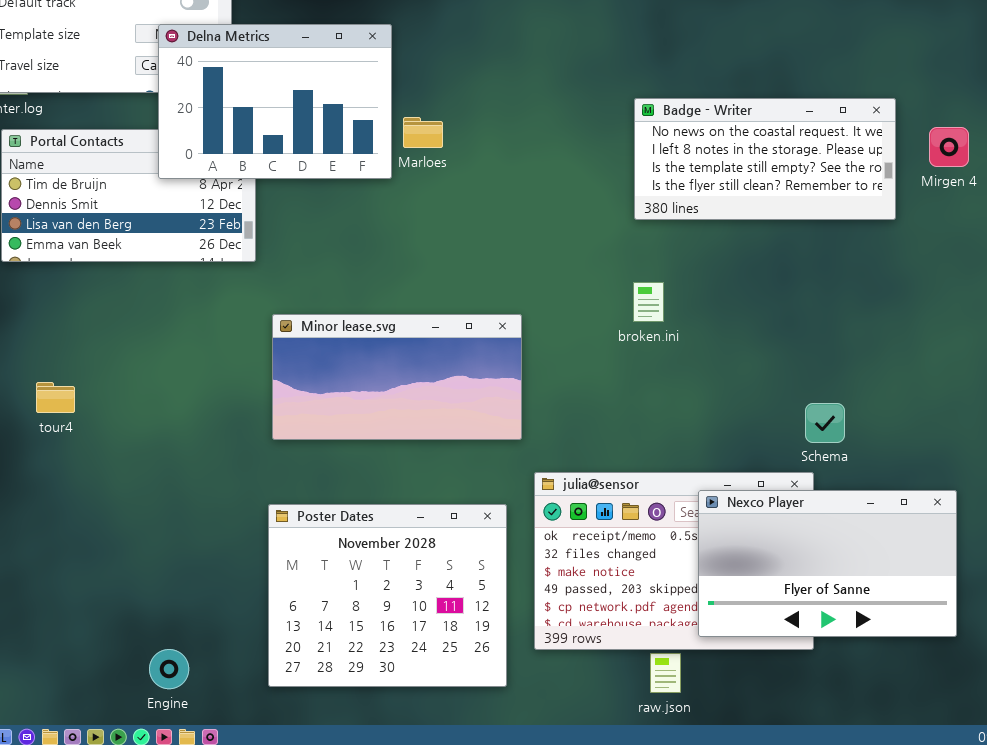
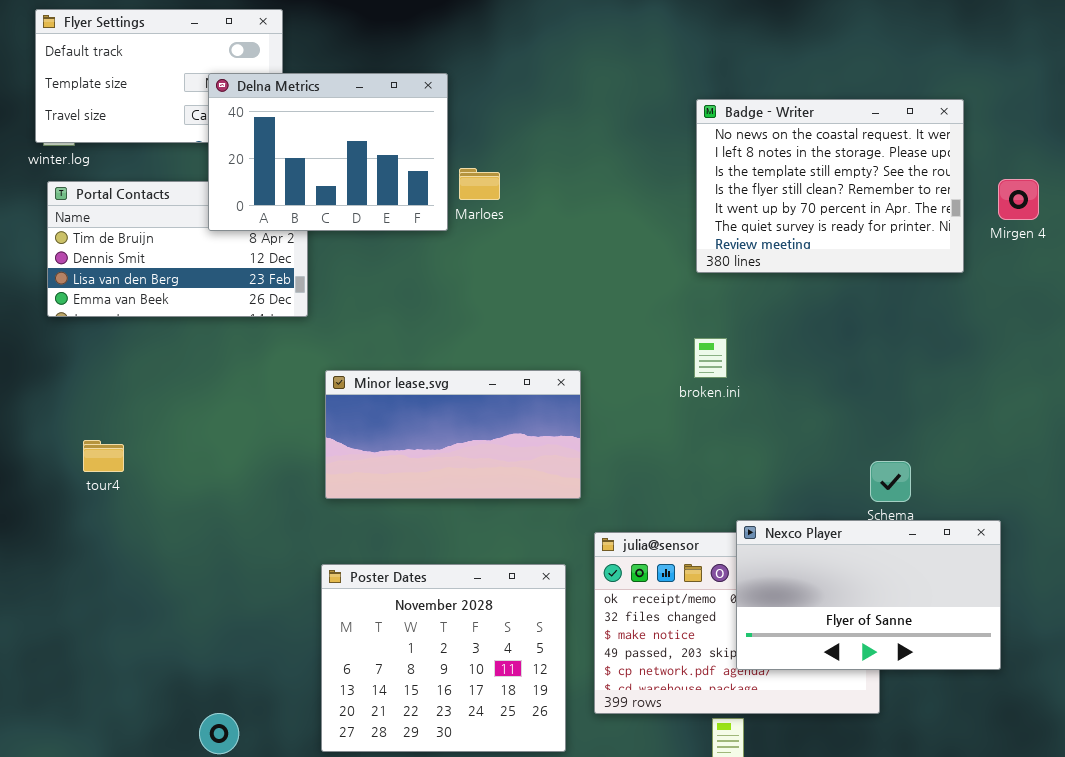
Badge - Writer: [634,98,896,220] -> [696,99,964,273], resized
Nexco Player: [698,490,957,637] -> [736,520,1001,670], moved

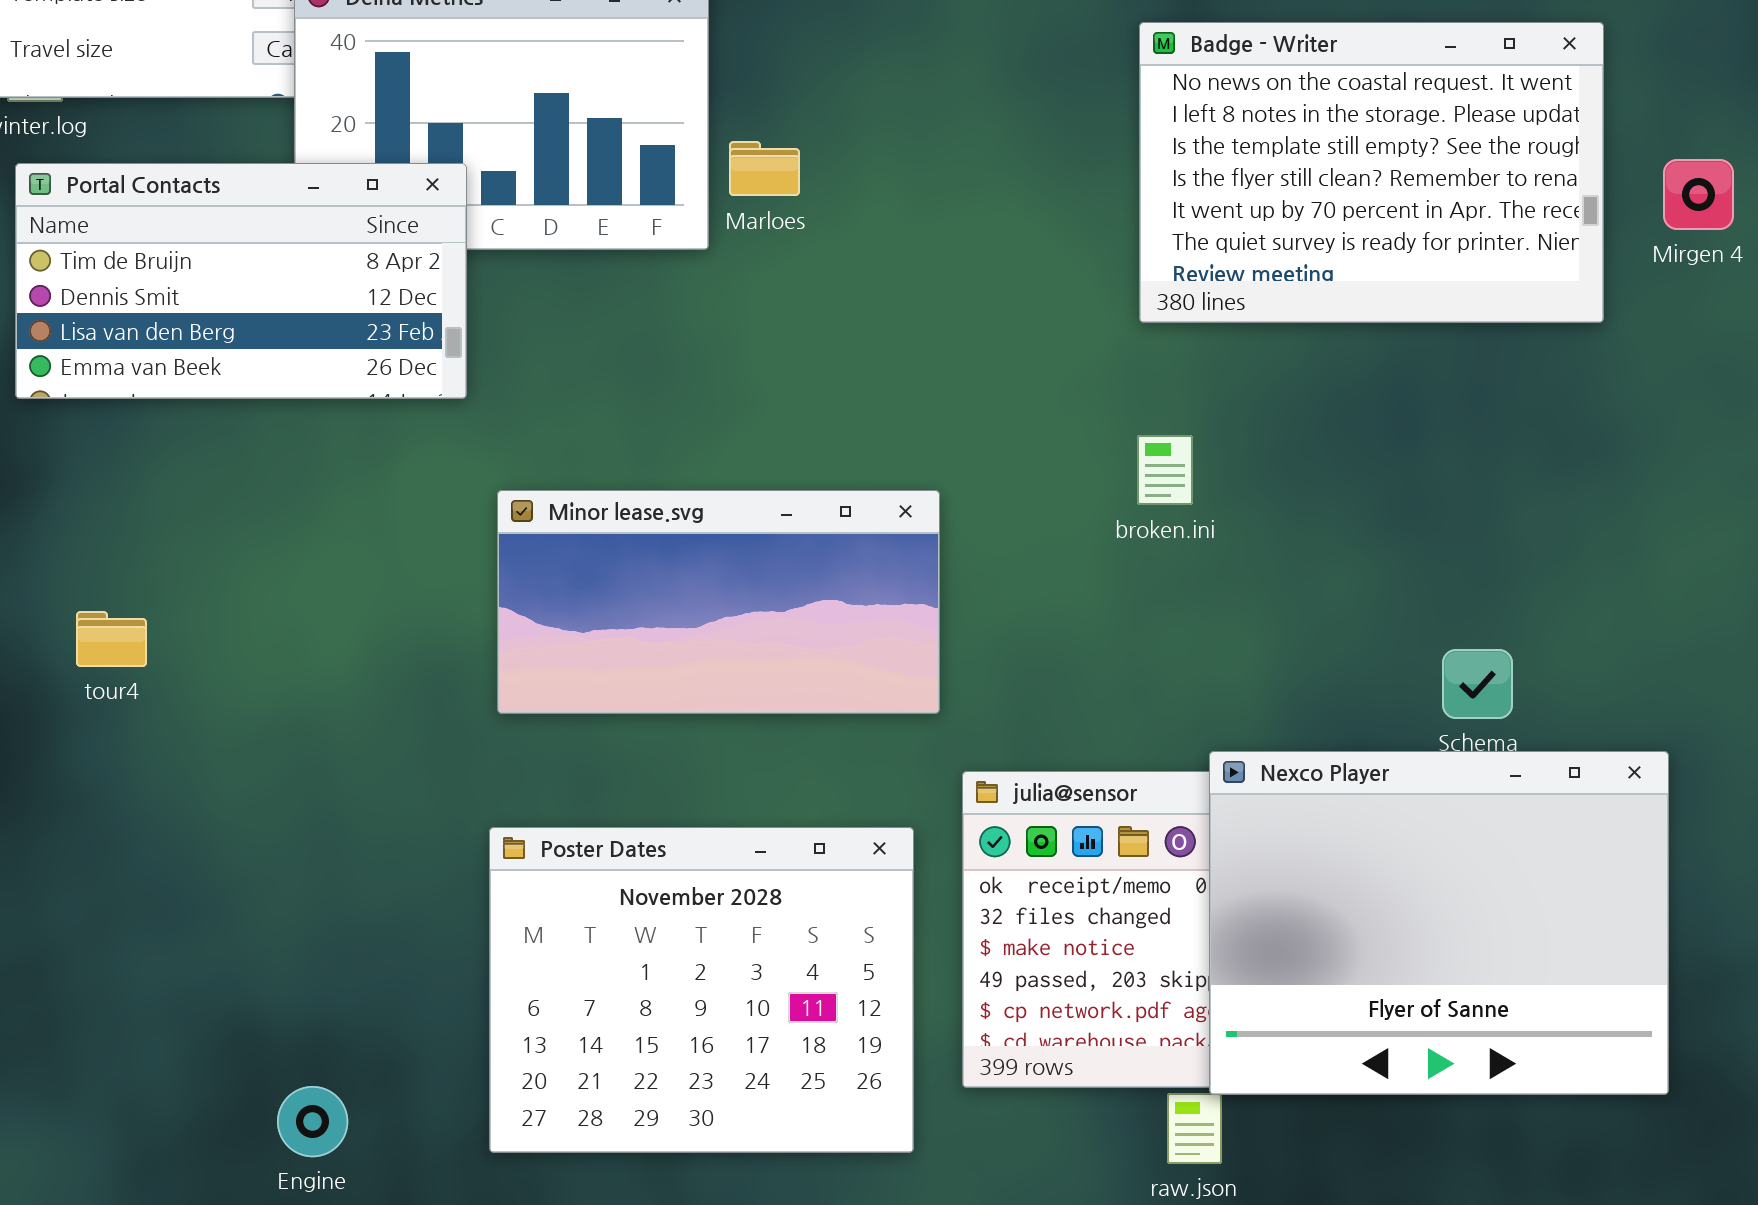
Portal Contacts: [47,181,308,317] -> [15,163,467,399], raised
Nexco Player: [736,520,1001,670] -> [1209,751,1669,1095], resized

